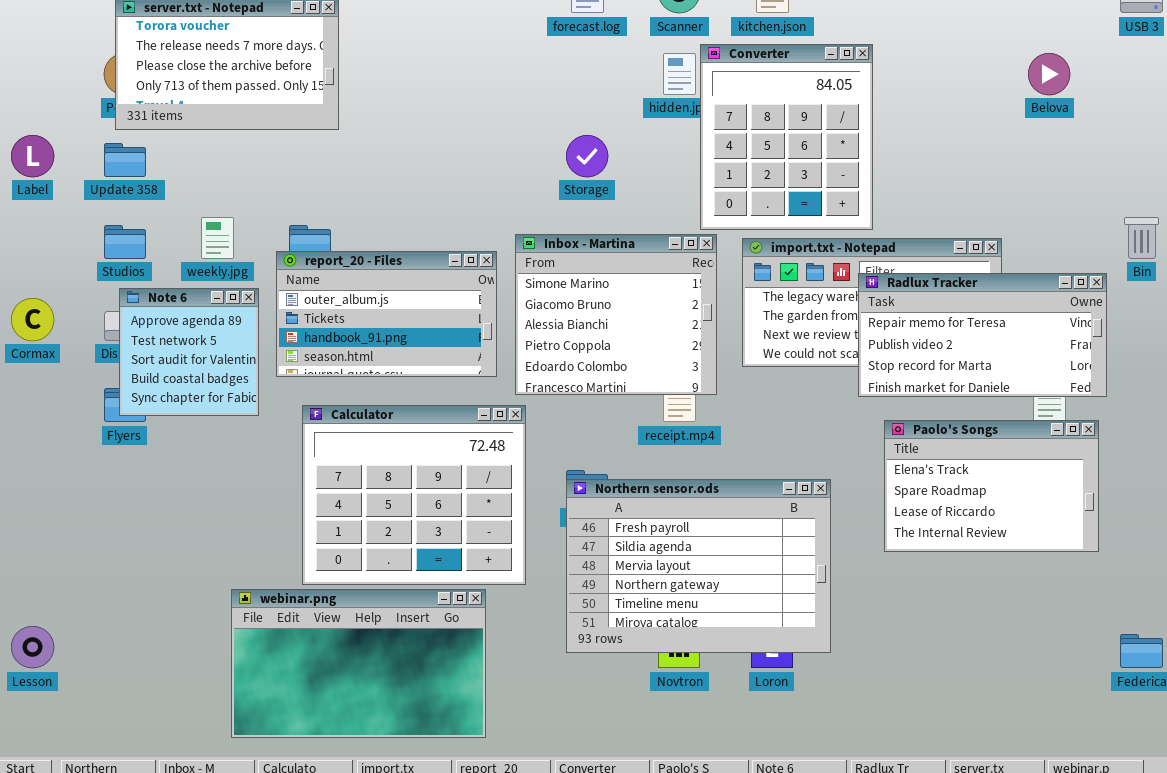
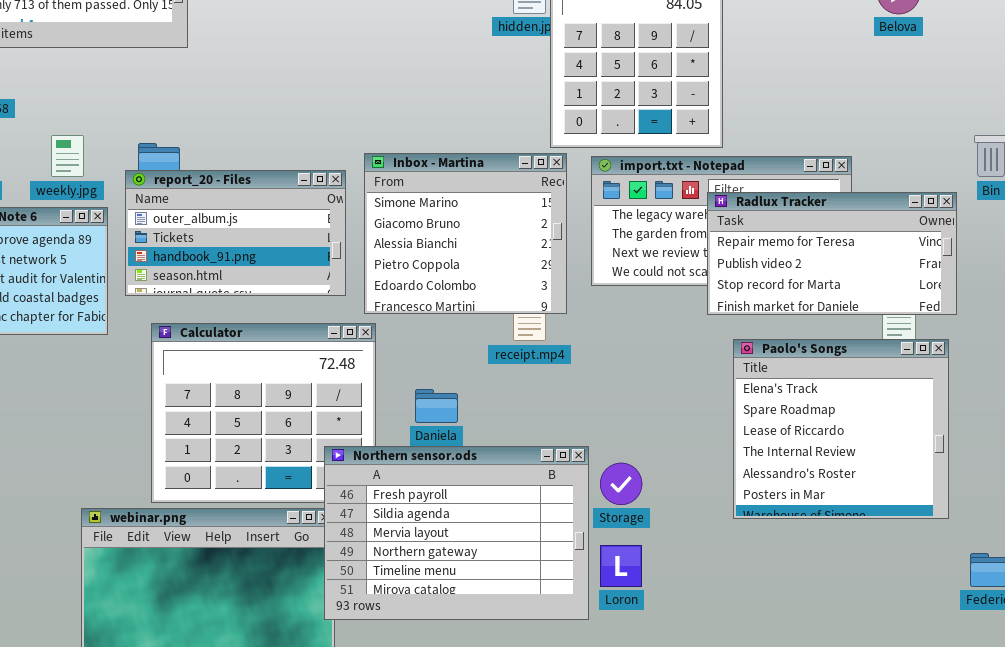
Storage: [566,135,608,177] -> [600,463,642,505], moved
Paolo's Songs: [884,420,1099,552] -> [733,339,949,519], resized
Northern sensor.ods: [566,479,831,653] -> [324,446,589,620], moved

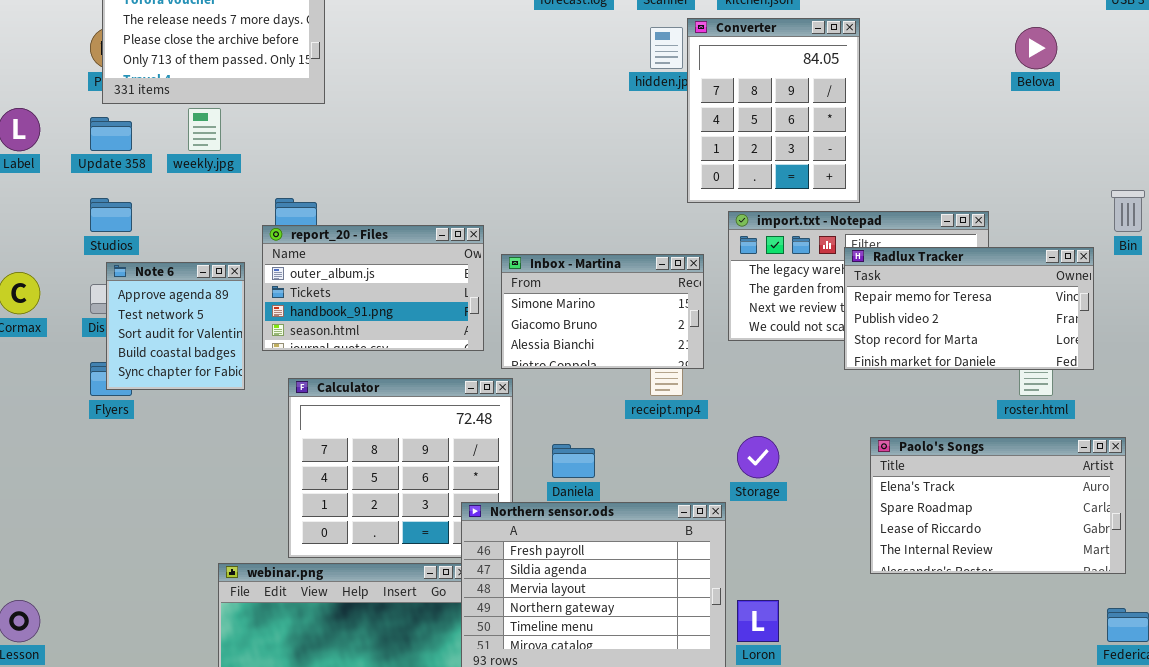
weekly.jpg: [51,135,84,177] -> [188,108,221,151], moved
Inbox - Martina: [364,153,567,314] -> [501,254,704,369], resized
Paolo's Songs: [733,339,949,519] -> [870,437,1126,574], resized
Storage: [600,463,642,505] -> [737,436,779,478], moved

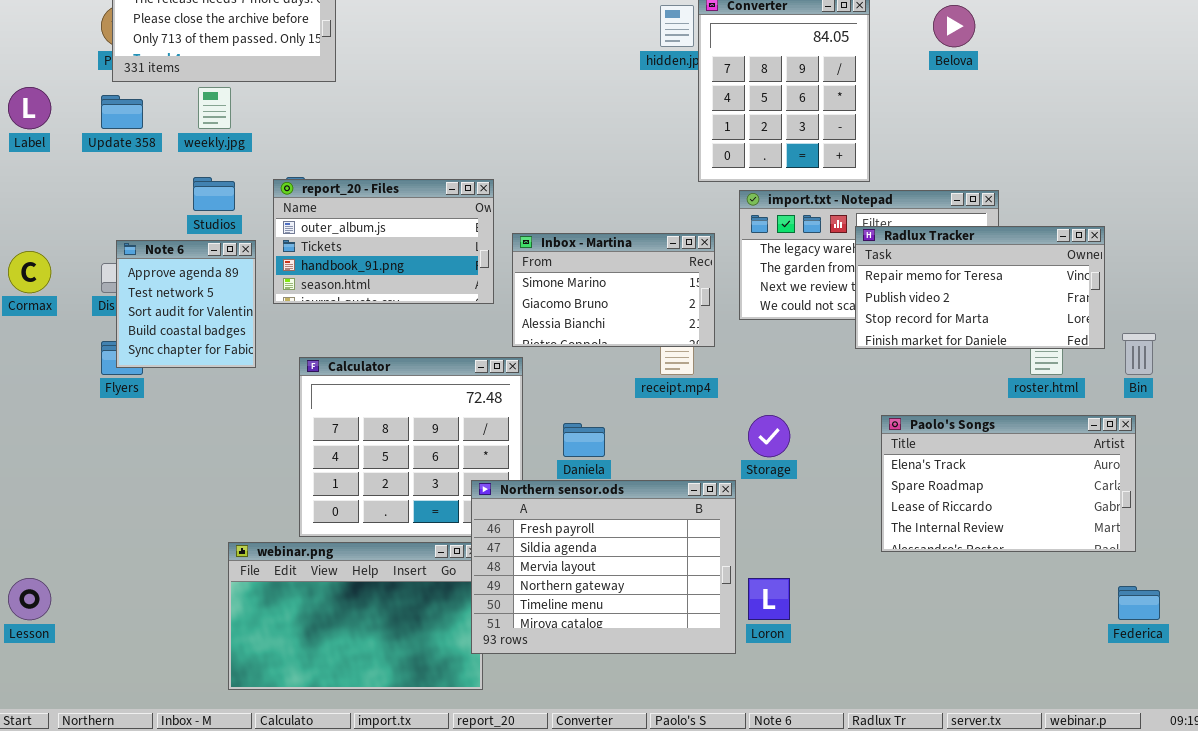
Belova: [1015,27,1057,69] -> [933,5,975,47], moved
Bin: [1111,190,1145,232] -> [1122,333,1156,375], moved
Studios: [90,198,132,232] -> [193,177,235,211], moved
report_20 - Files: [262,225,484,351] -> [273,179,494,304], moved

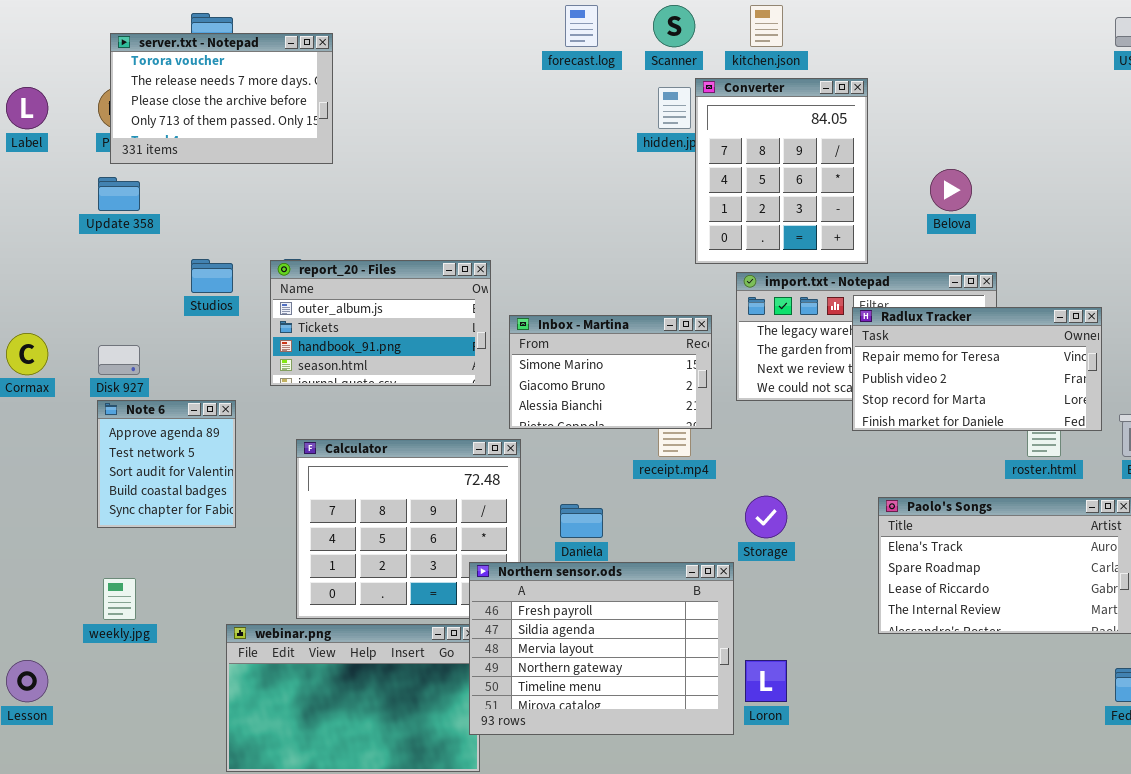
Belova: [933,5,975,47] -> [930,169,972,211], moved
Label: [8,87,51,129] -> [6,87,48,129], moved
weekly.jpg: [198,87,231,129] -> [103,578,136,620], moved
Note 6: [116,240,256,368] -> [97,400,236,528], moved

